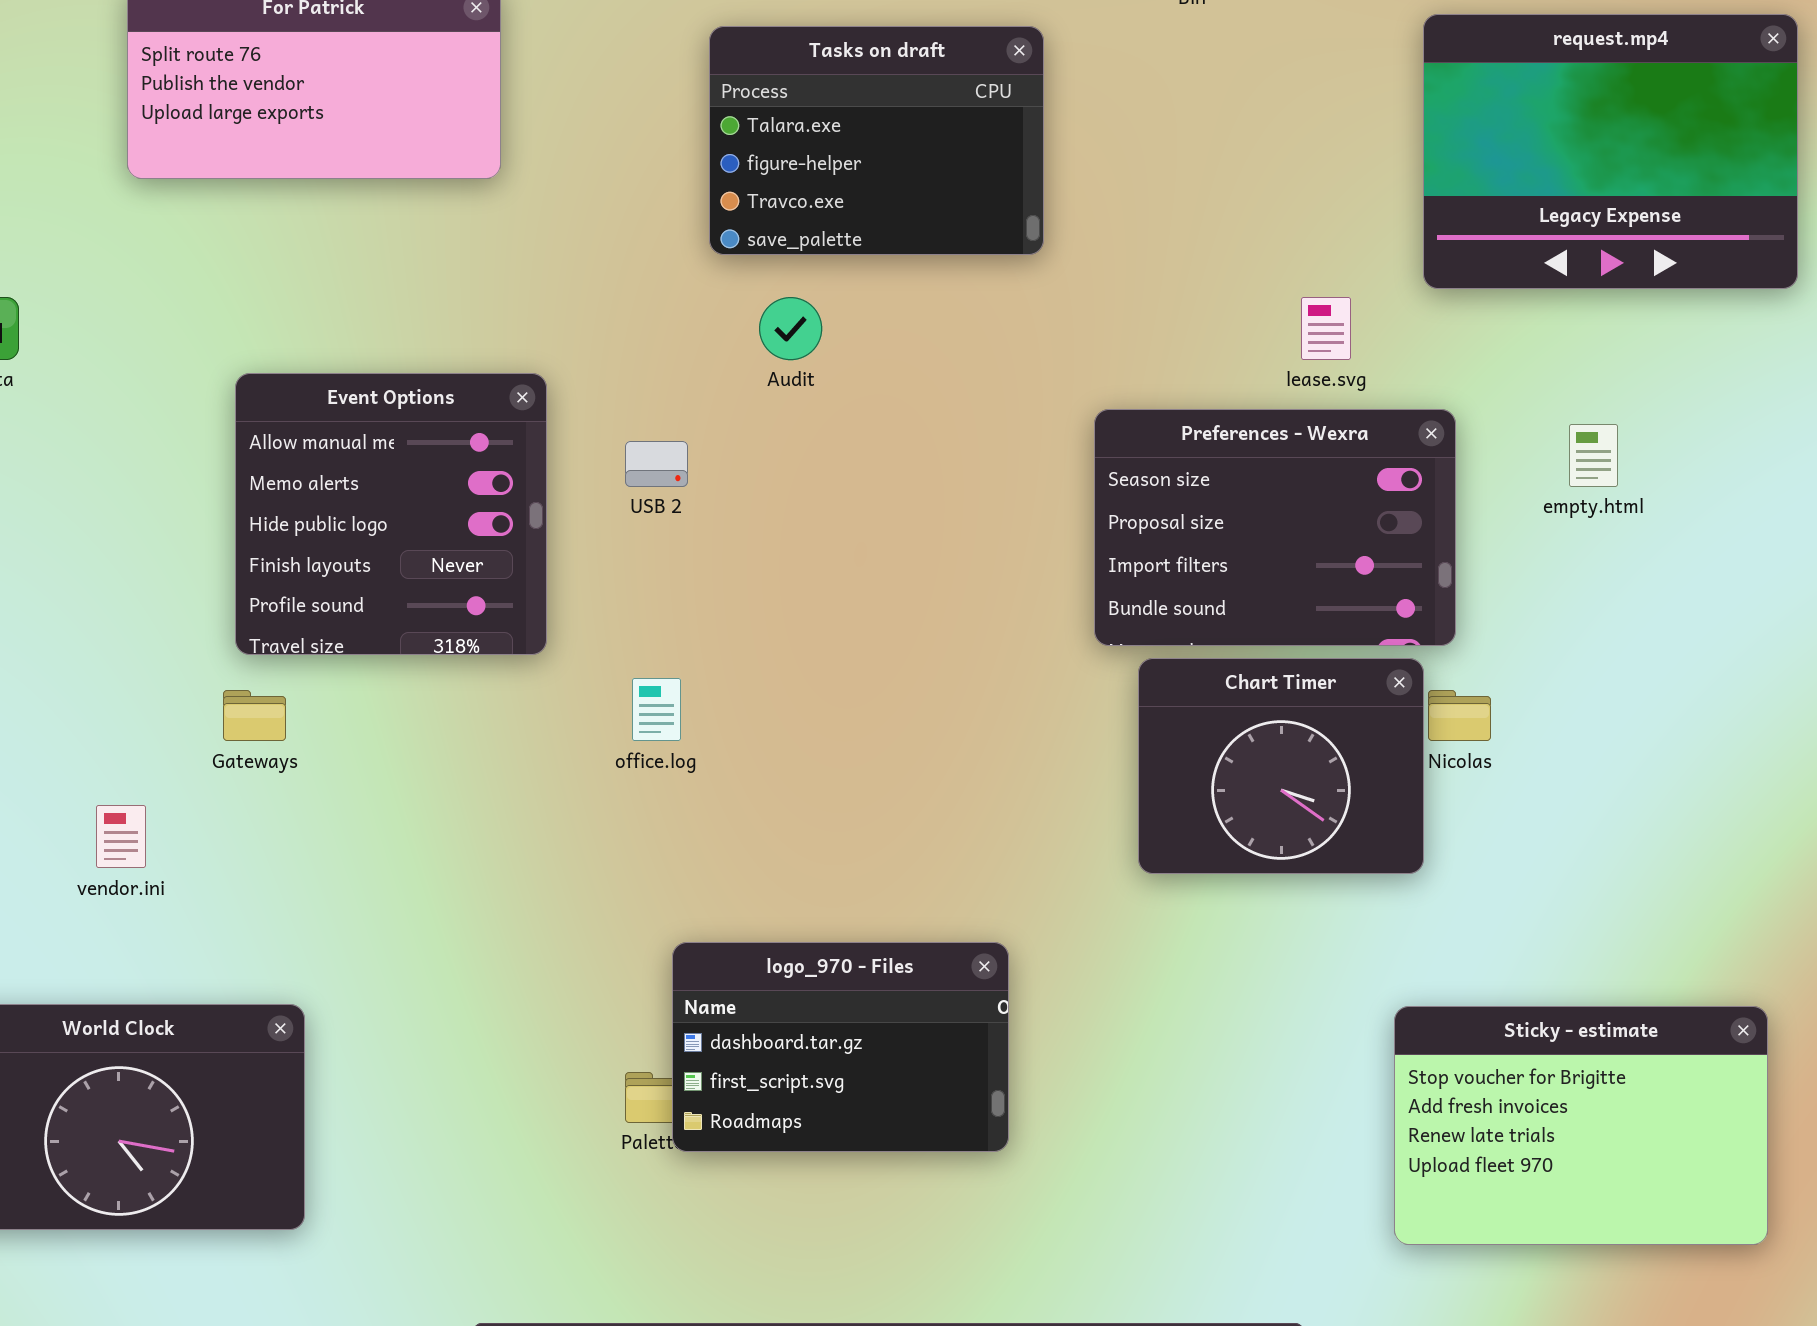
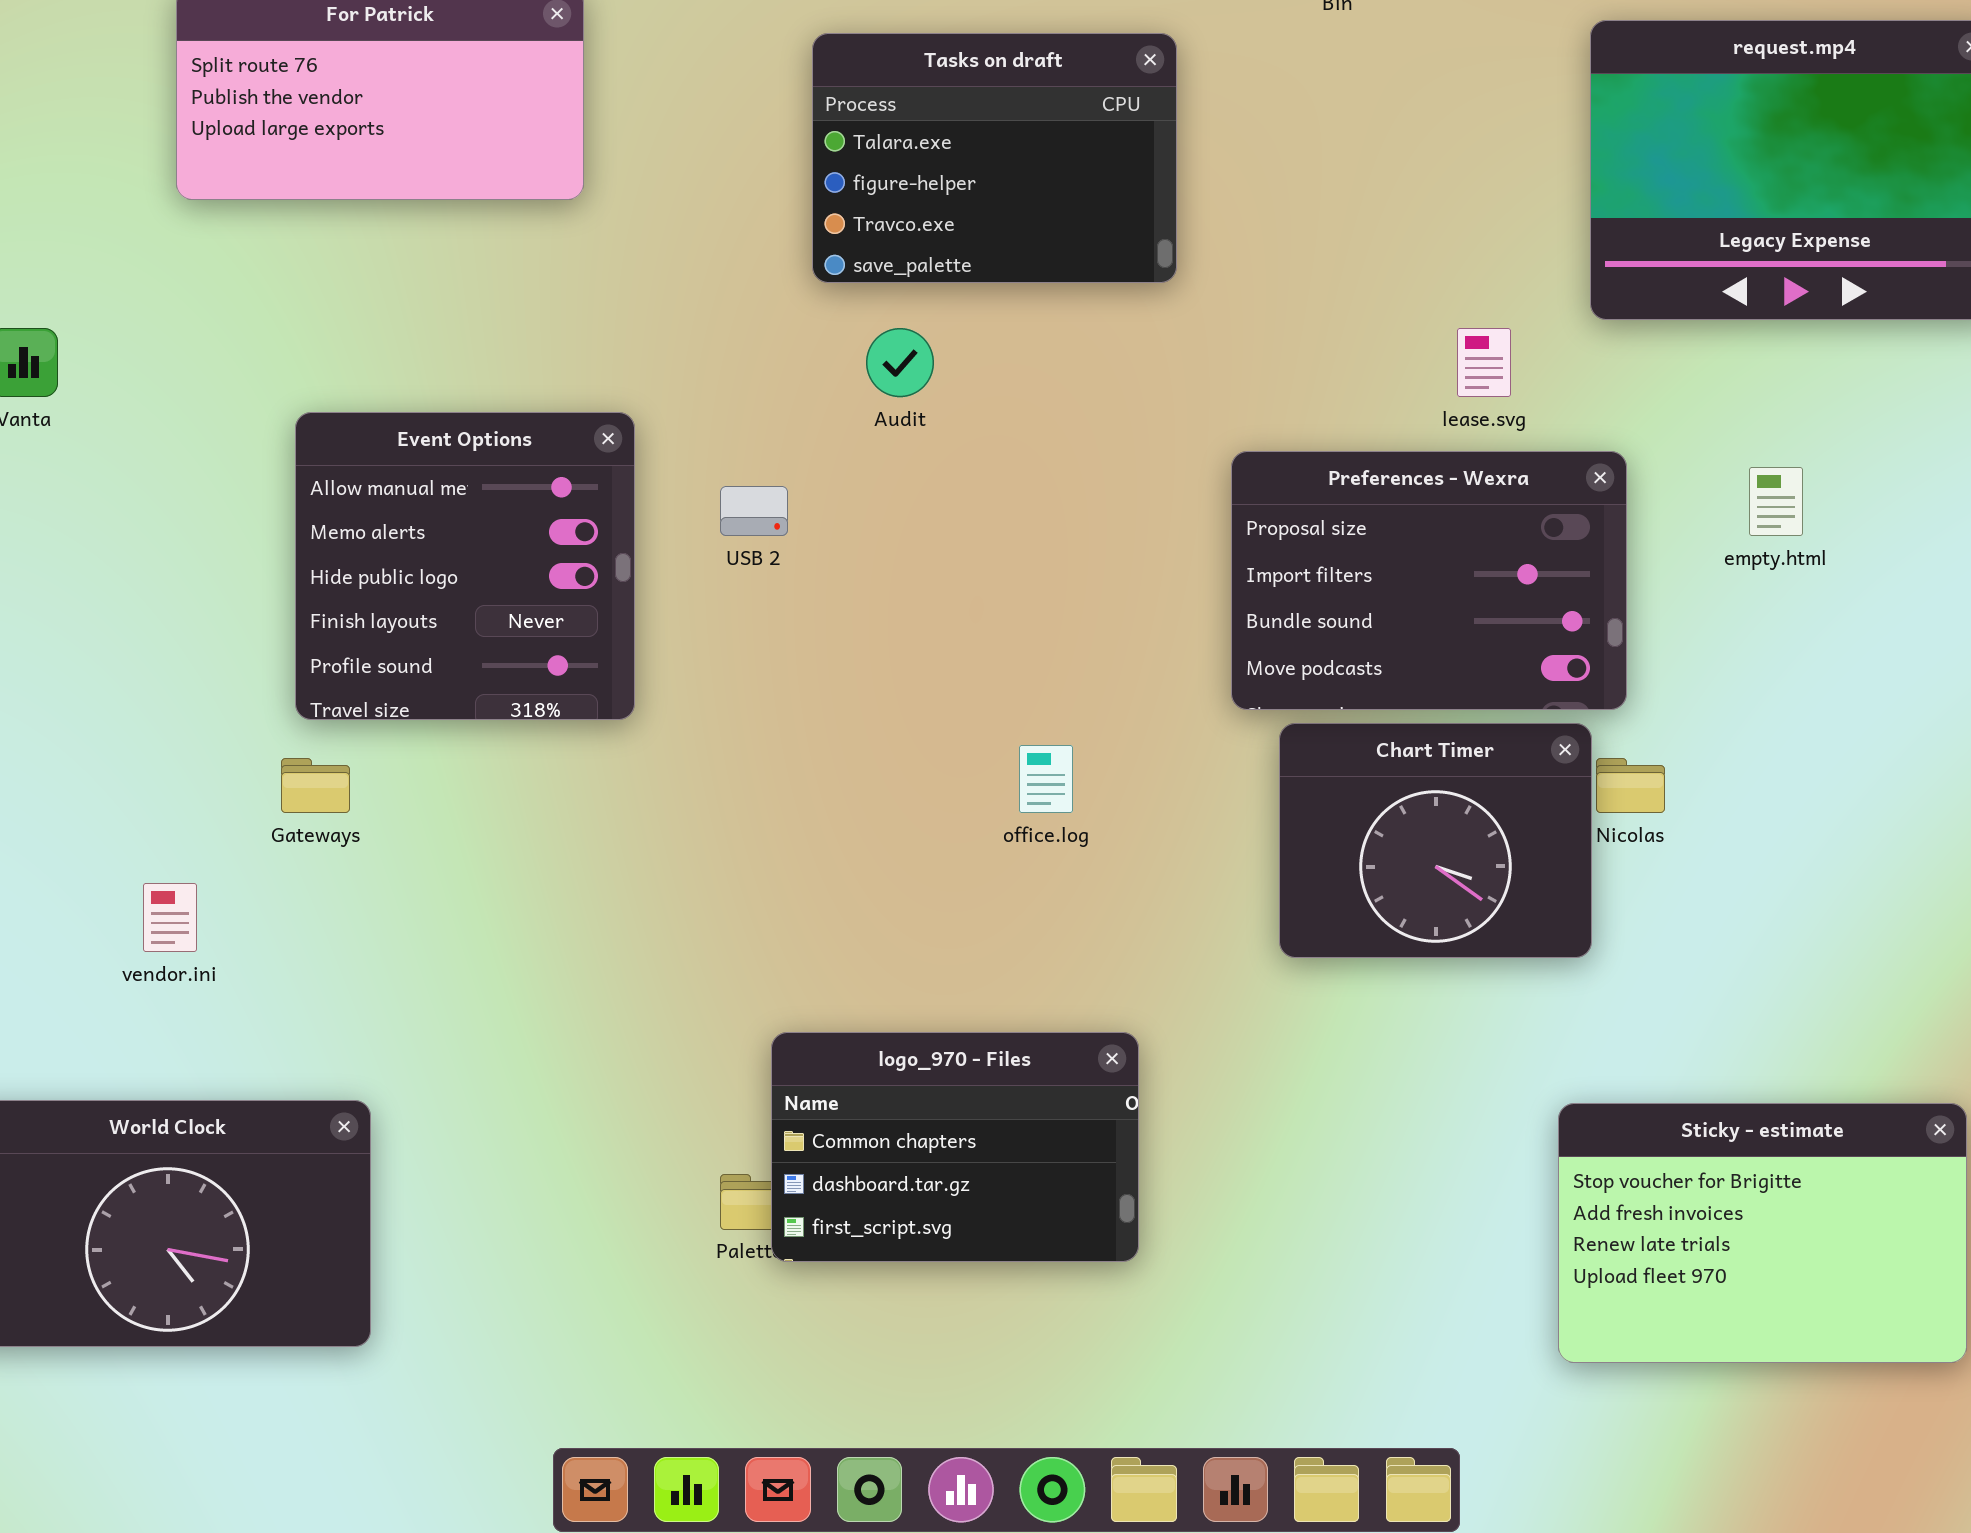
Preferences - Wexra: [1094,409,1456,646] -> [1231,451,1627,710], scrolled down 1 row
office.log: [632,678,681,741] -> [1019,745,1073,813], moved
logo_970 - Files: [672,942,1009,1152] -> [771,1032,1139,1262], scrolled up 1 row

